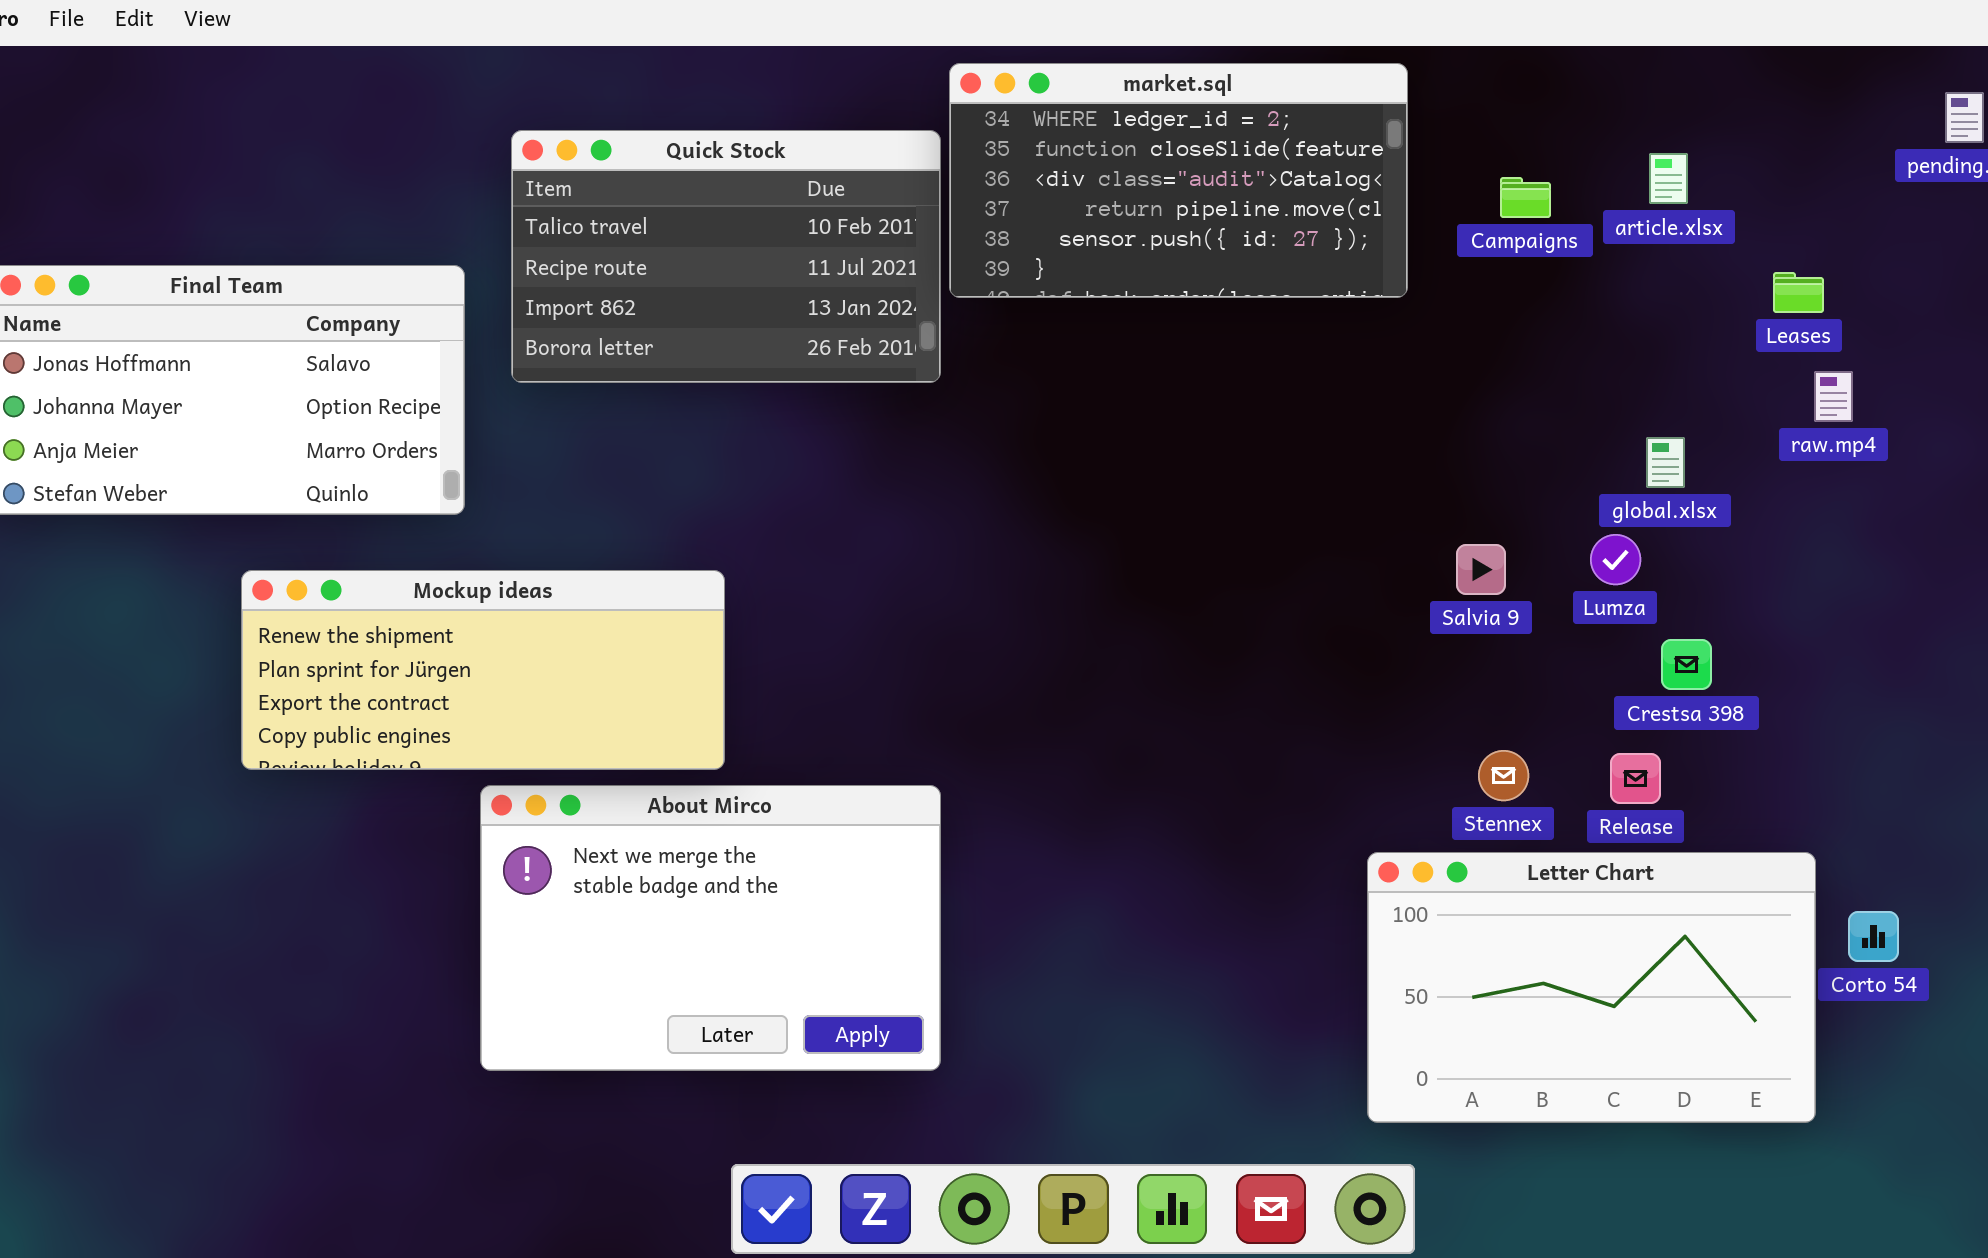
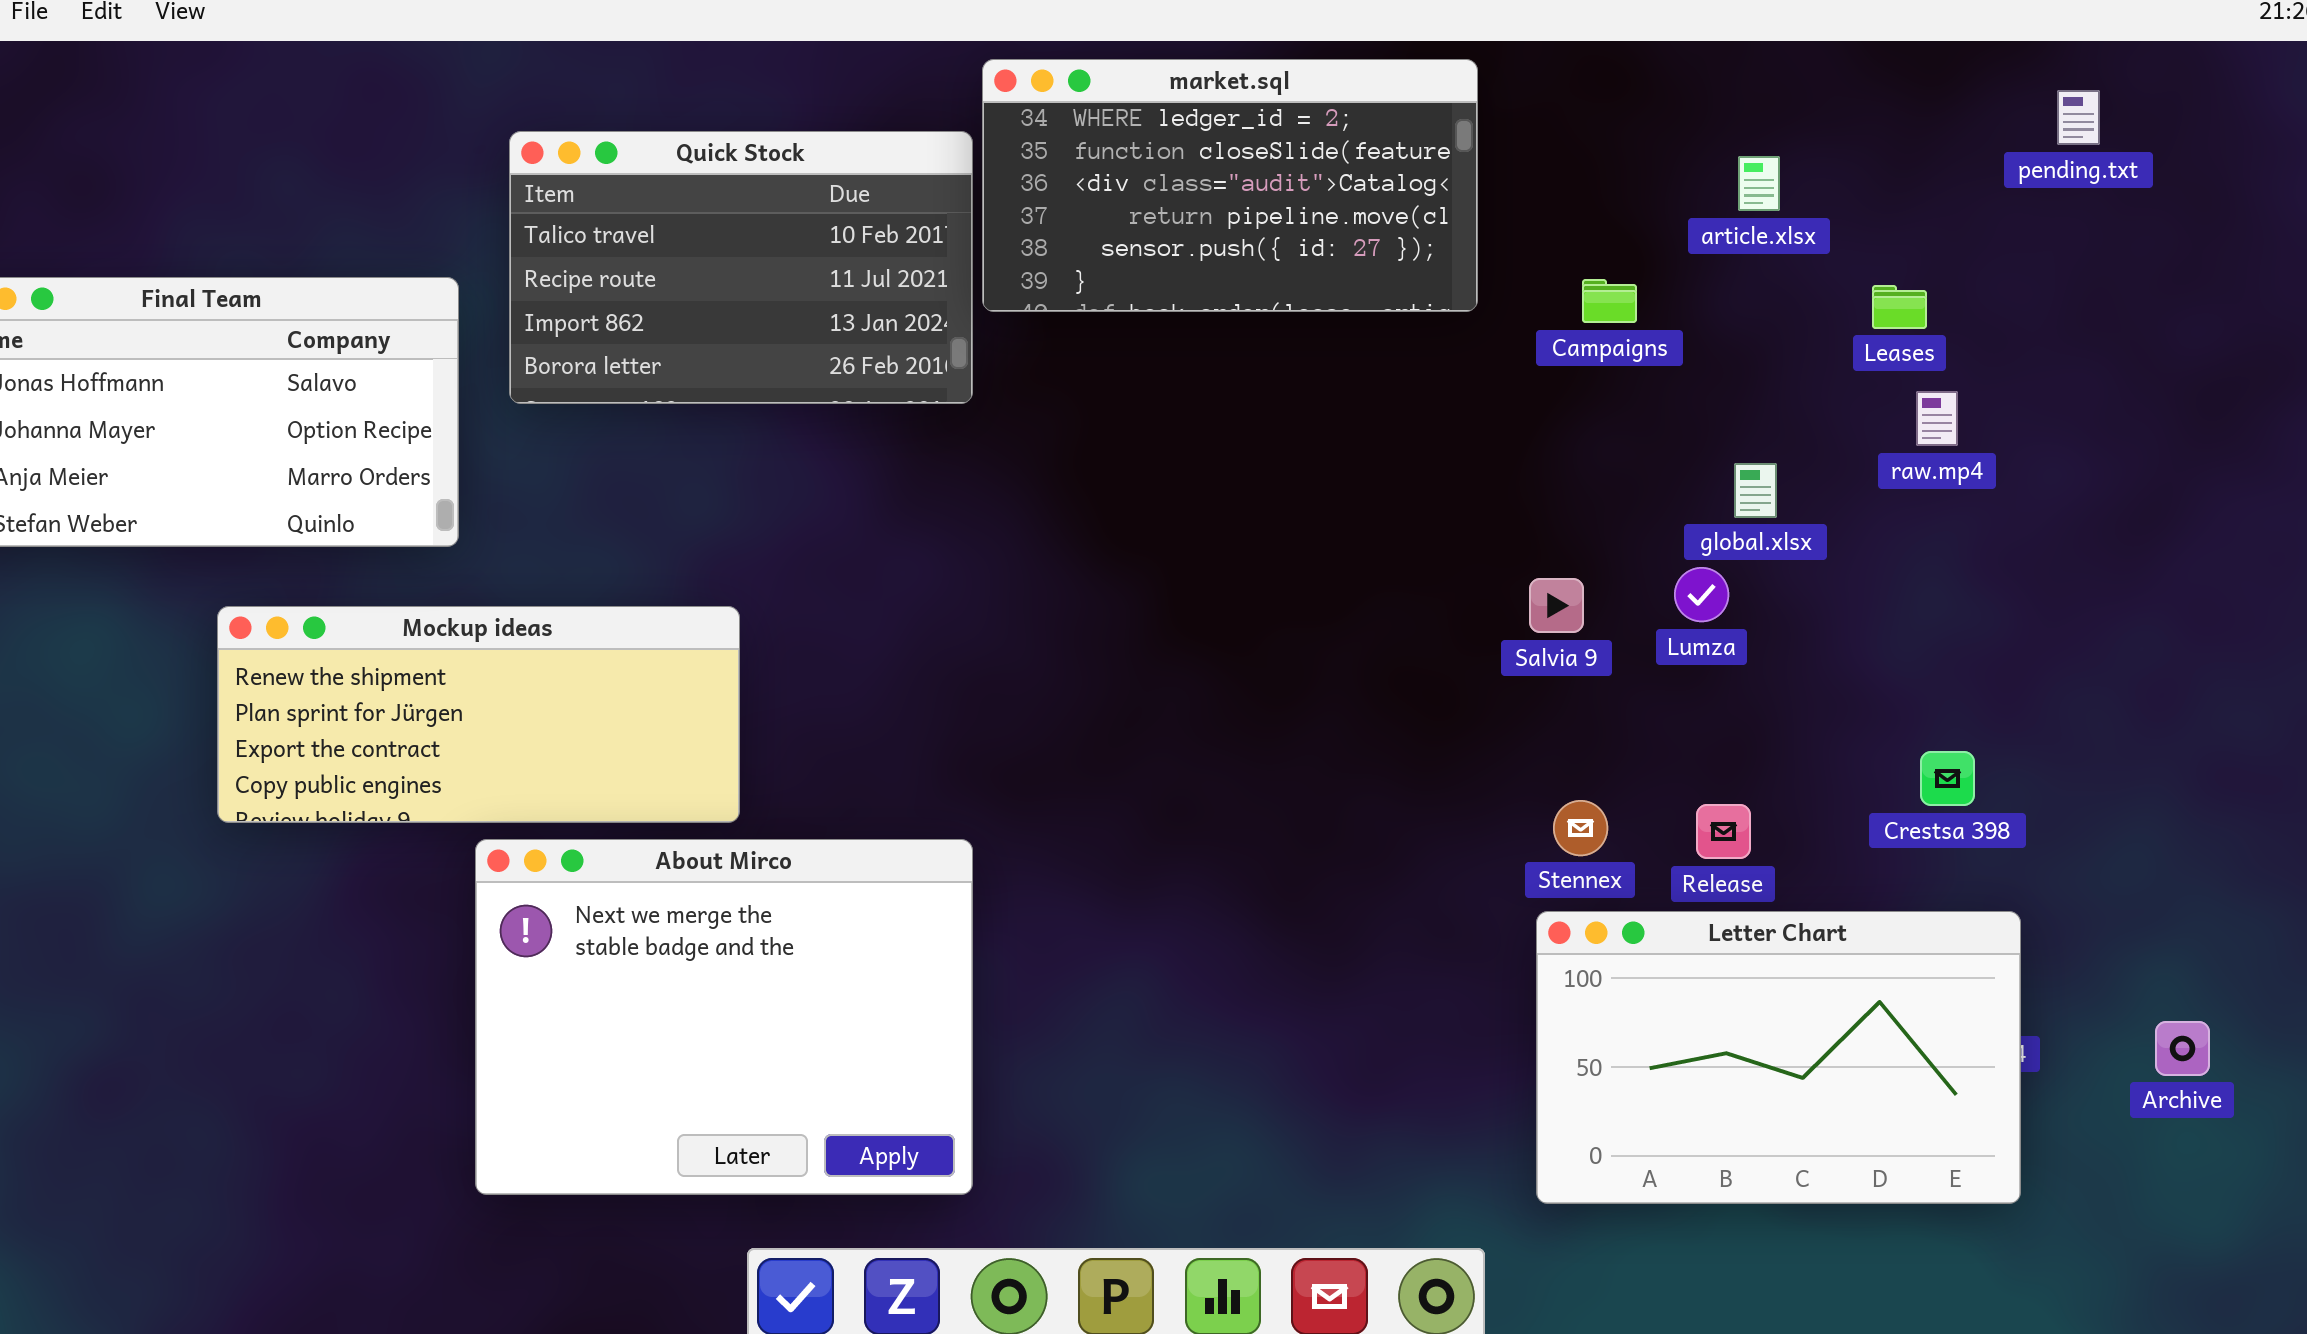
Campaigns: [1500,177,1551,218] -> [1582,279,1637,323], moved
Crestsa 398: [1661,639,1712,690] -> [1920,751,1975,806], moved
About Mirco: [480,785,941,1071] -> [475,839,973,1195], resized
Letter Chart: [1367,852,1816,1123] -> [1536,911,2021,1204], moved

